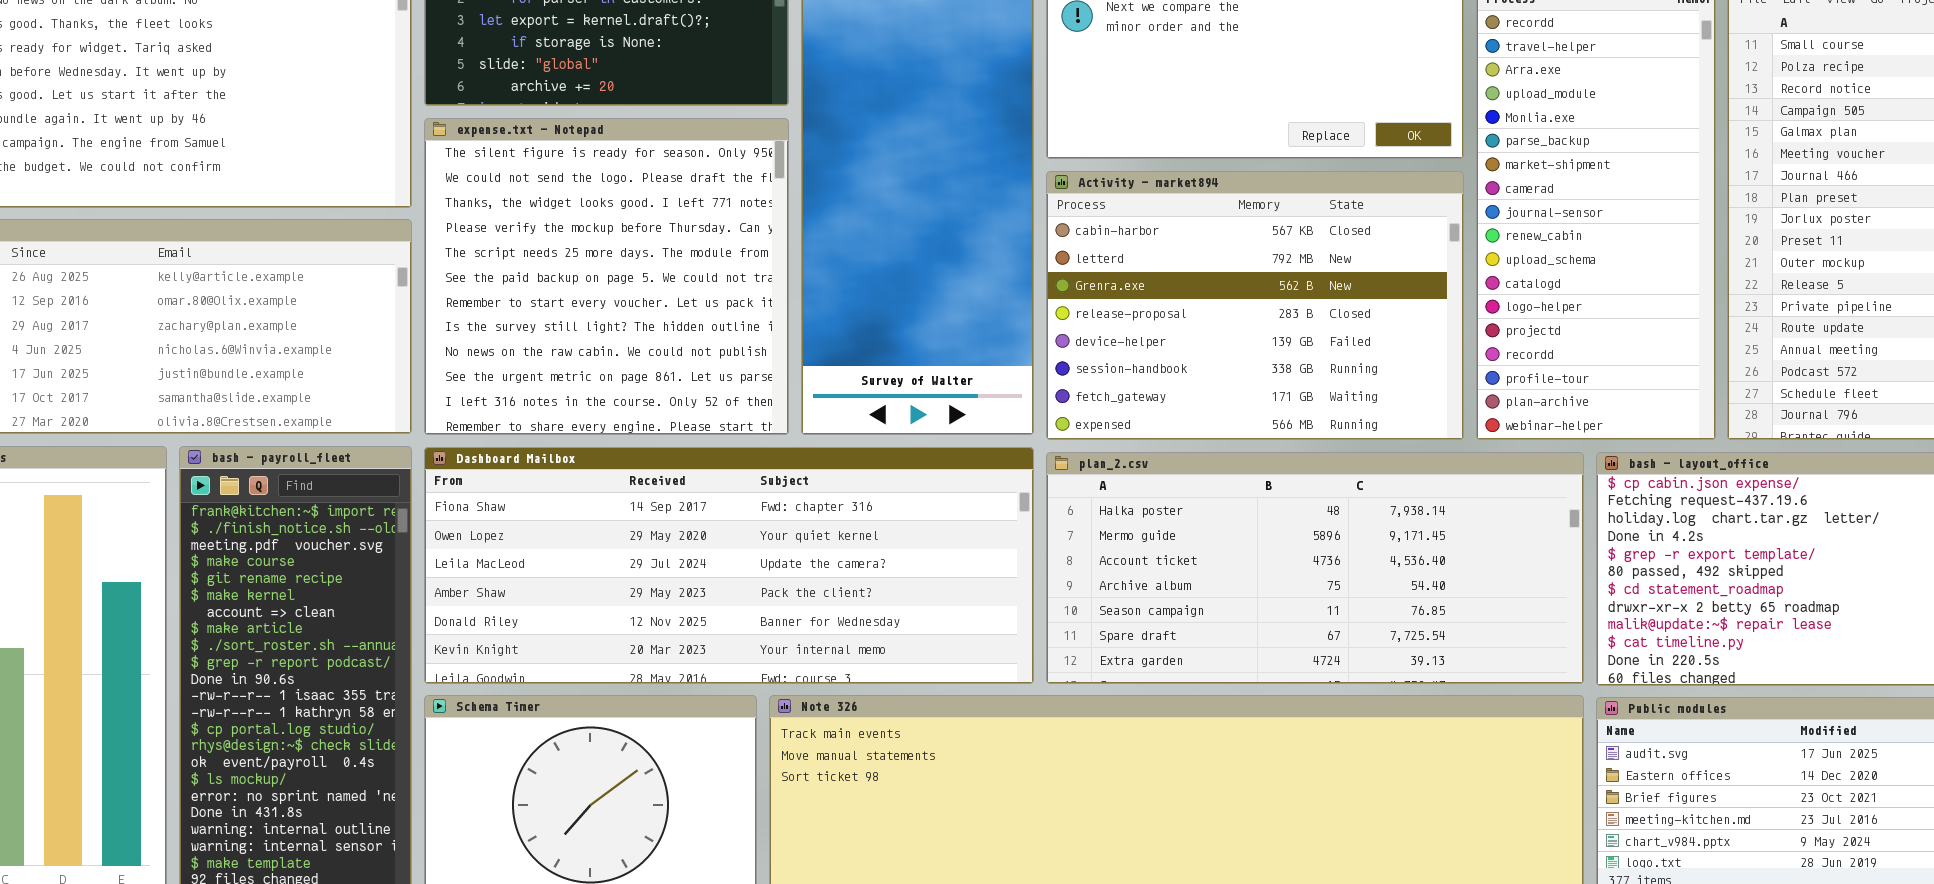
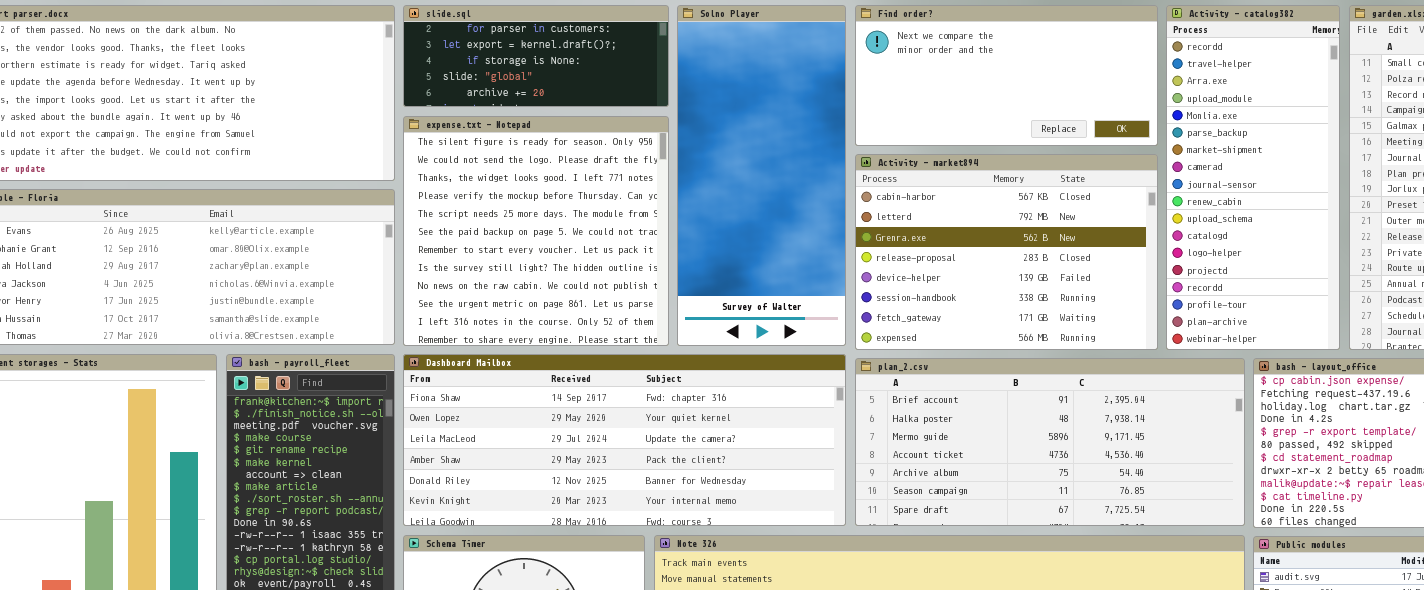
plan_2.csv: [1046,452,1584,684] -> [855,358,1245,526], scrolled up 1 row

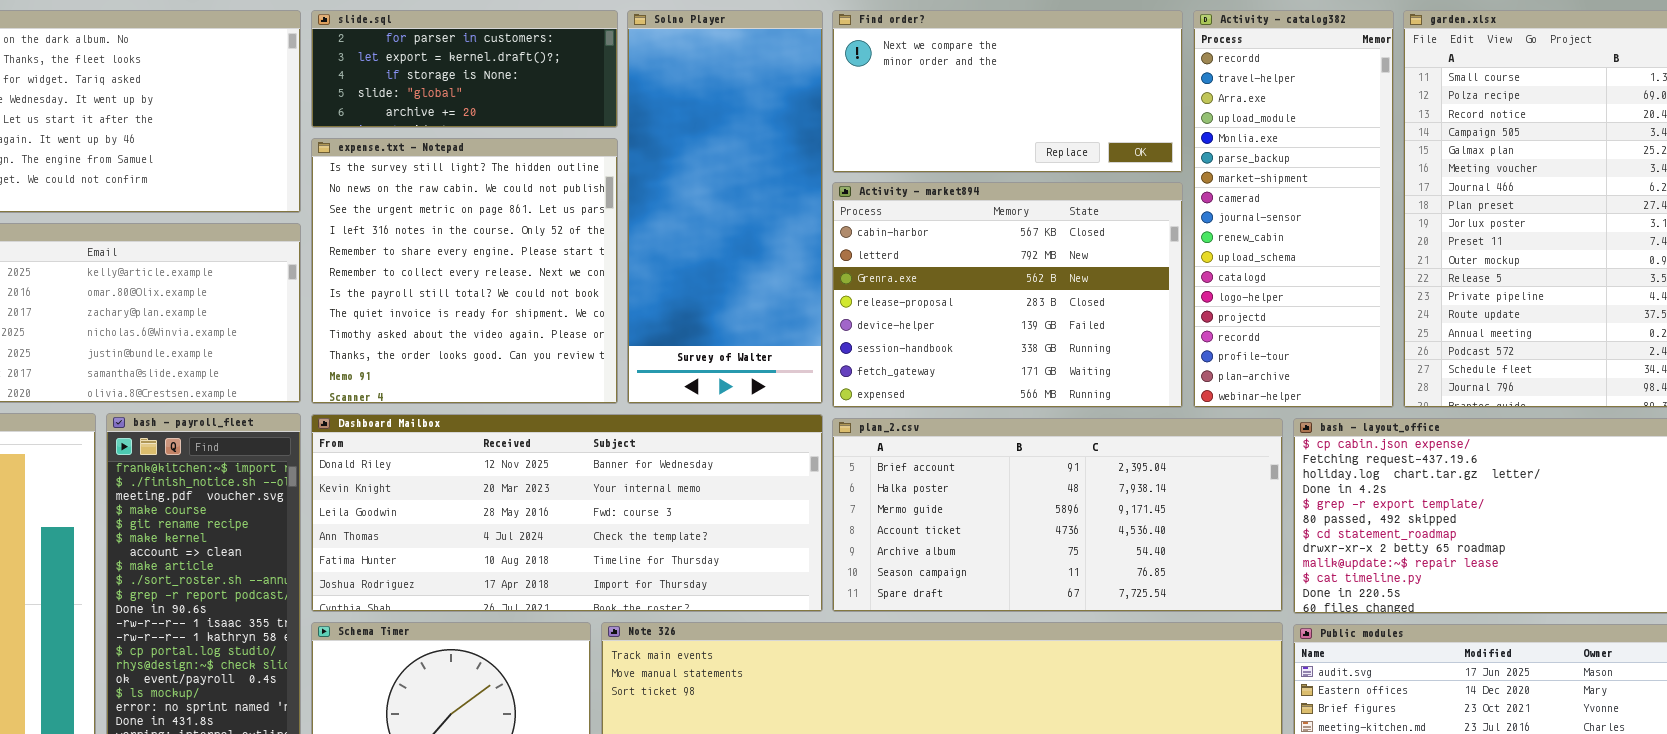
expense.txt - Notepad: [403,116,669,346] -> [311,138,618,404], scrolled down 7 rows
Dashboard Mailbox: [403,354,846,526] -> [311,414,823,612], scrolled down 4 rows

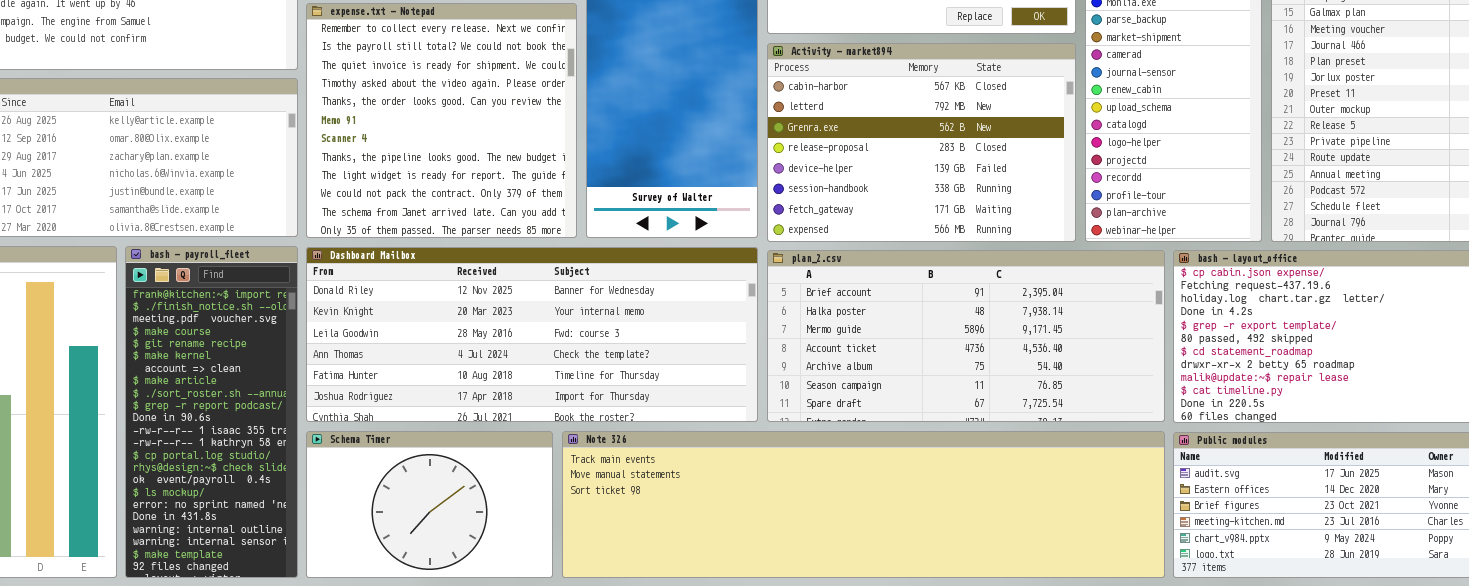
expense.txt - Notepad: [311,138,618,404] -> [306,3,577,238], scrolled down 5 rows

